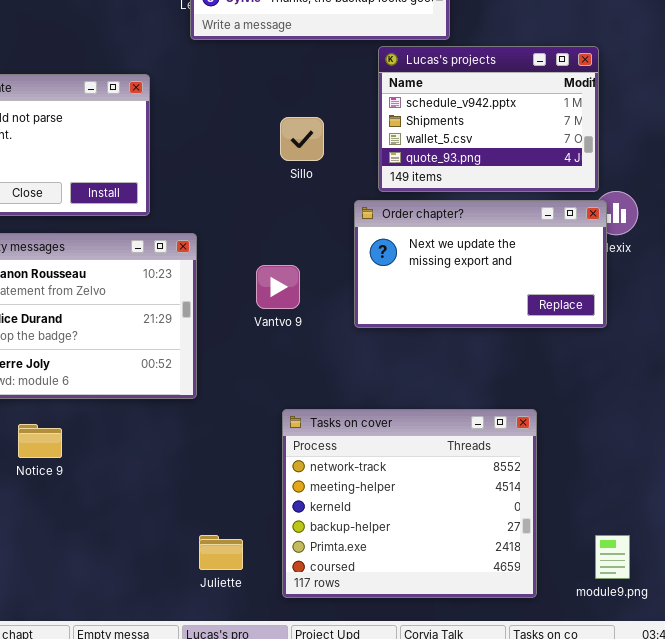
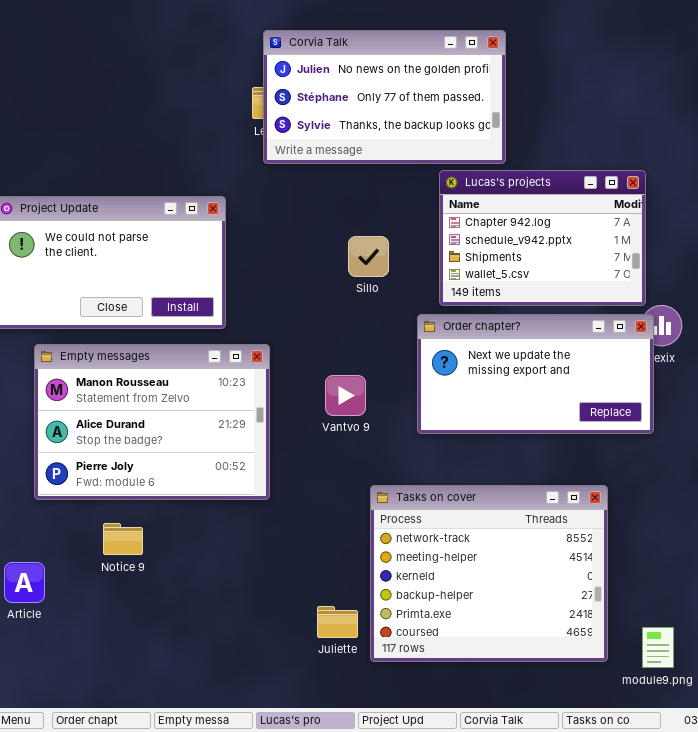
Lucas's projects: [378,46,599,192] -> [439,170,646,306], scrolled up 1 row
Tasks on cover: [282,409,537,598] -> [370,485,608,662], moved
Juliette: [199,535,243,570] -> [317,606,358,638], moved

